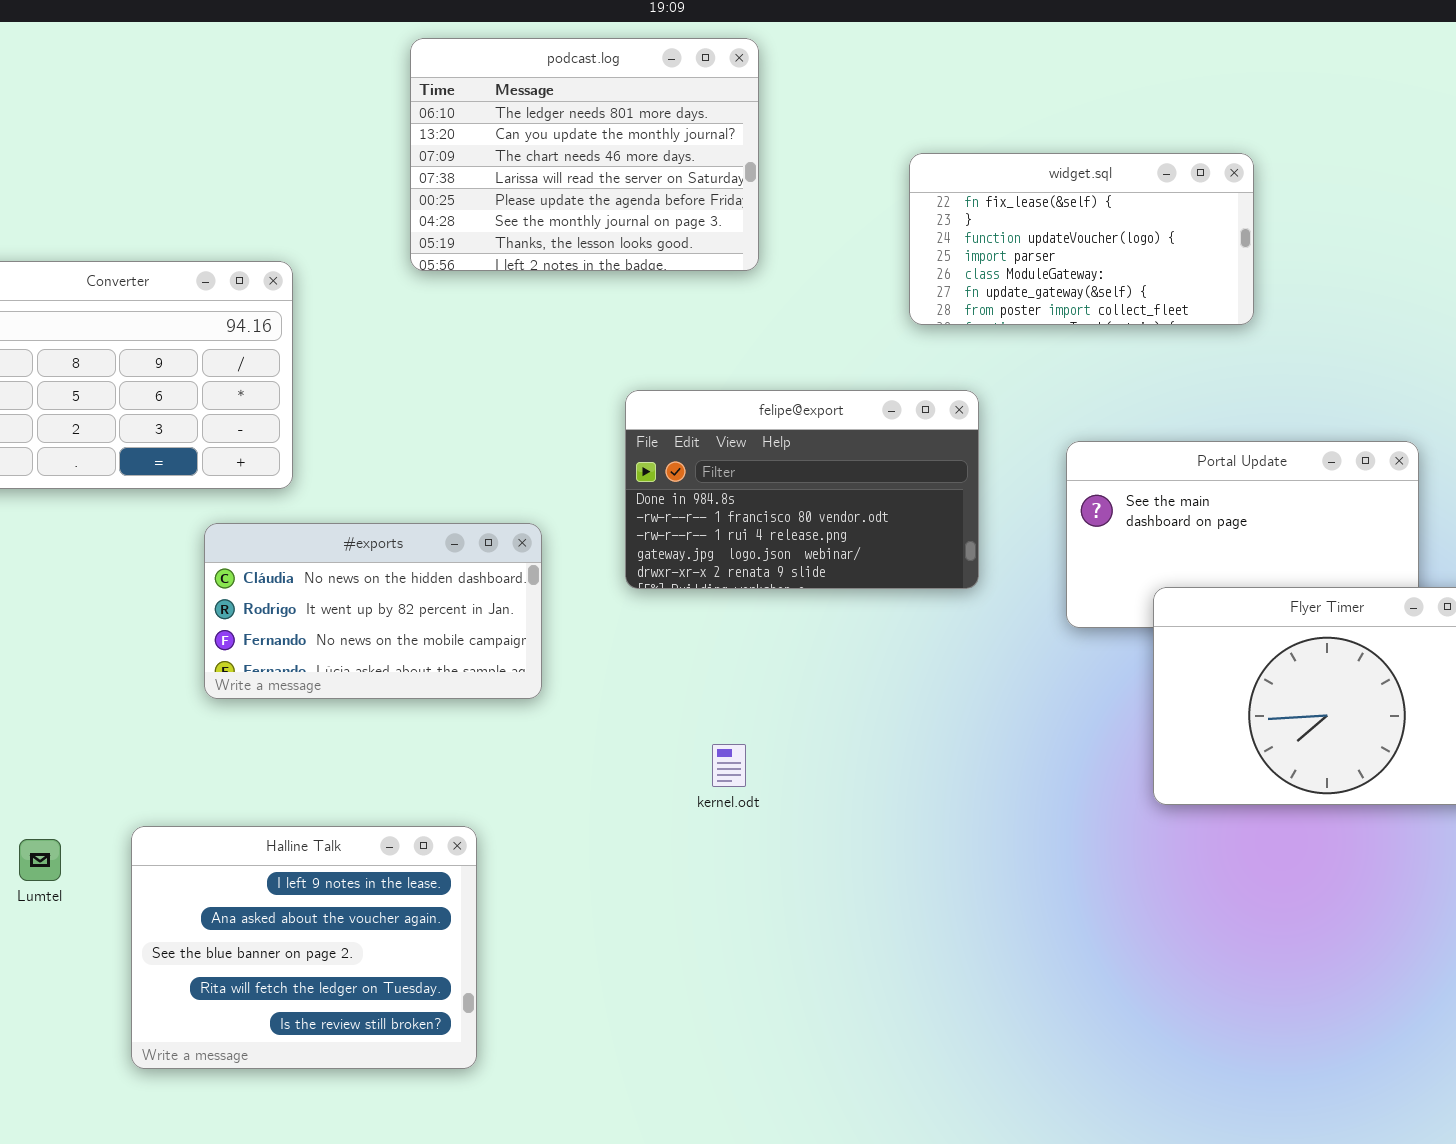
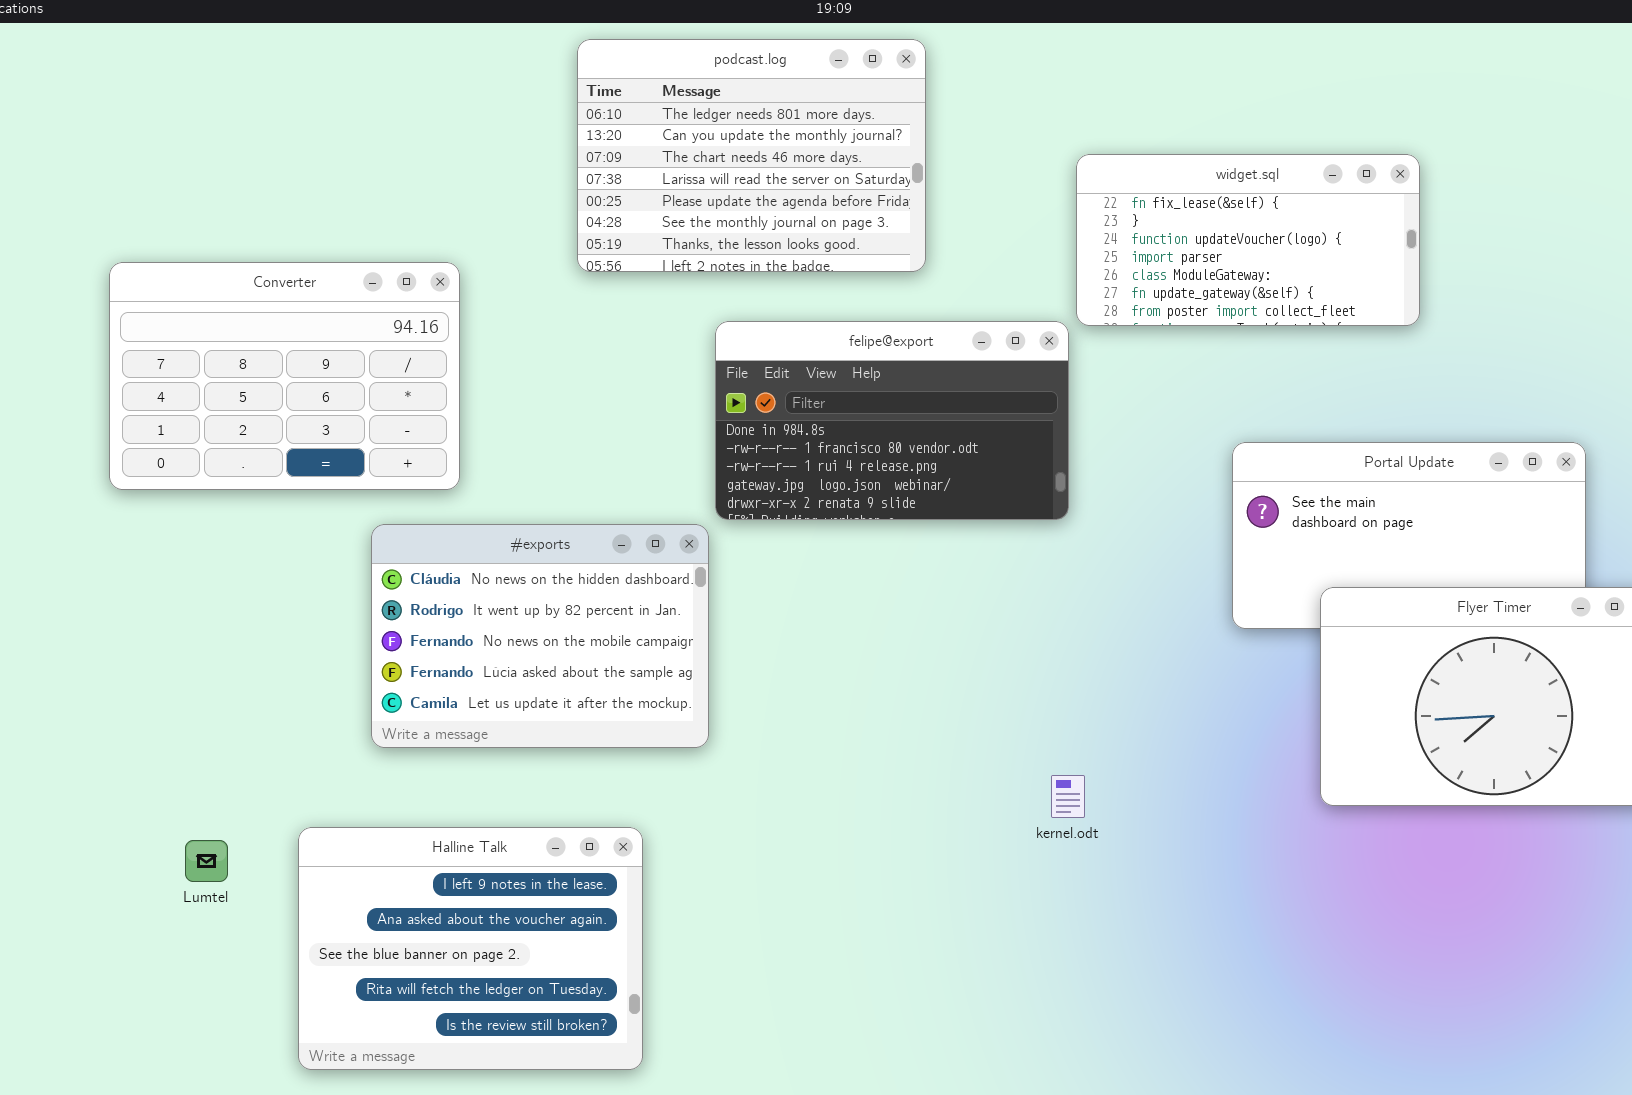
felipe@export: [625,390,979,589] -> [715,321,1069,520], moved
#exports: [204,523,542,699] -> [371,524,709,748], resized
kernel.odt: [712,744,746,787] -> [1051,775,1085,818], moved

